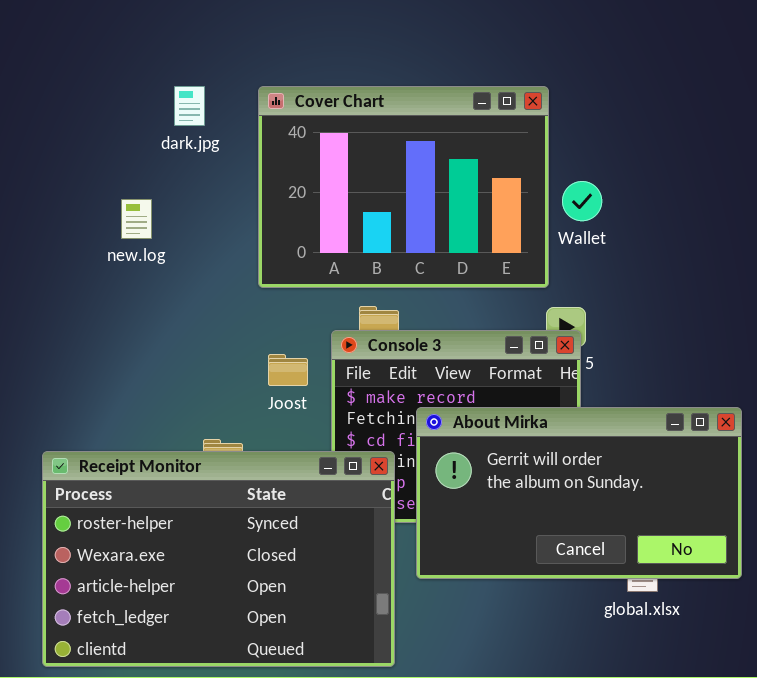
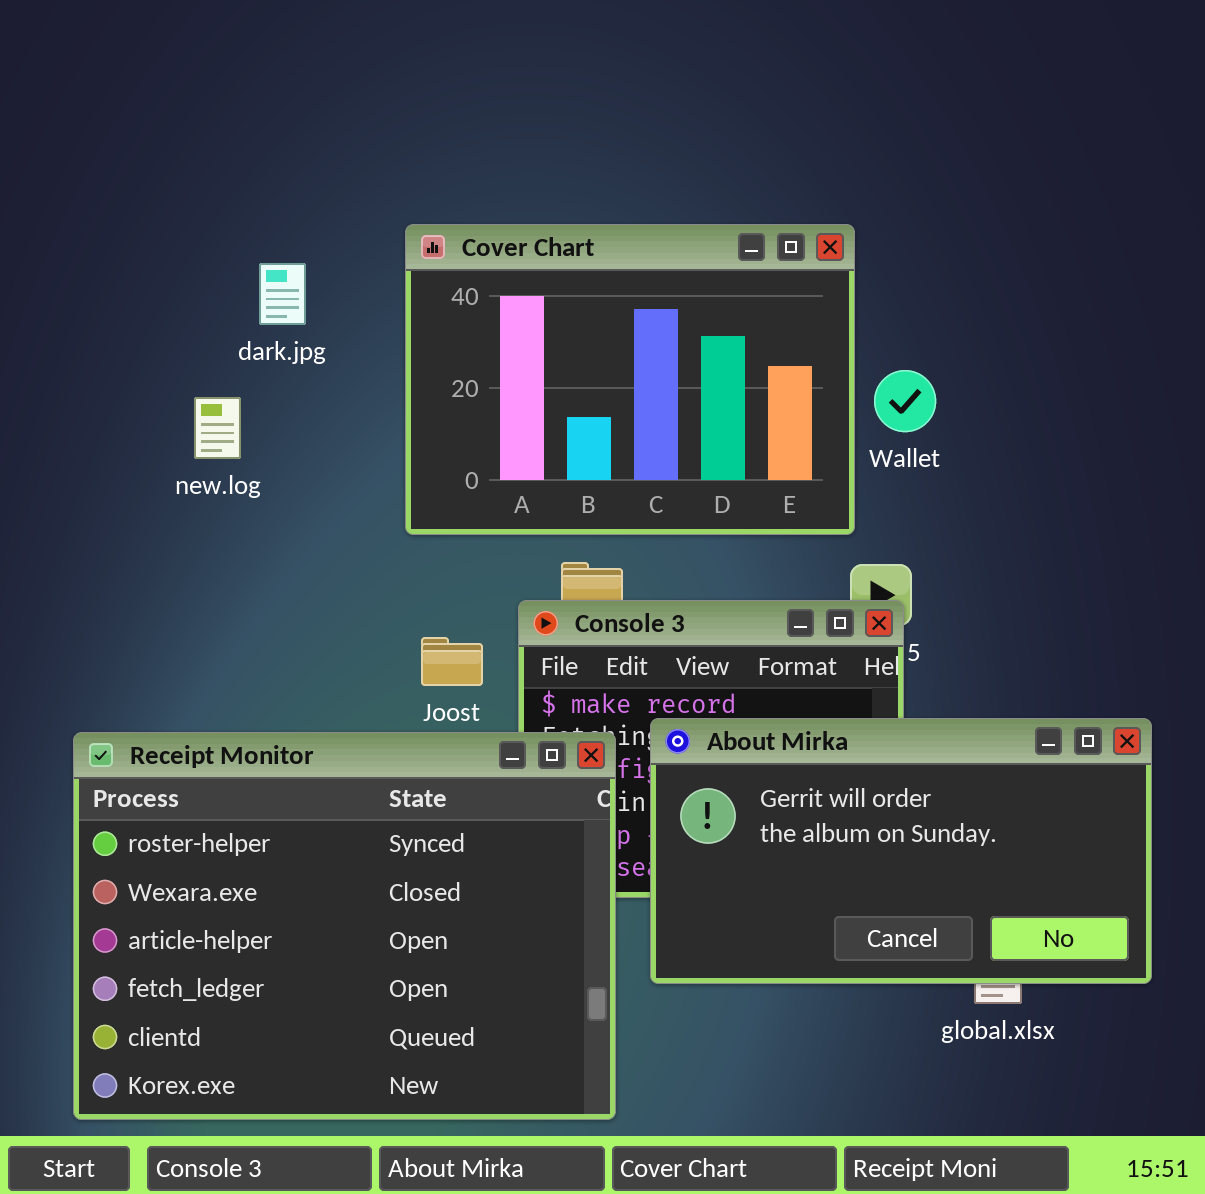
dark.jpg: [174,86,205,126] -> [259,263,306,325], moved
Receipt Monitor: [42,451,395,667] -> [73,732,616,1120], resized

